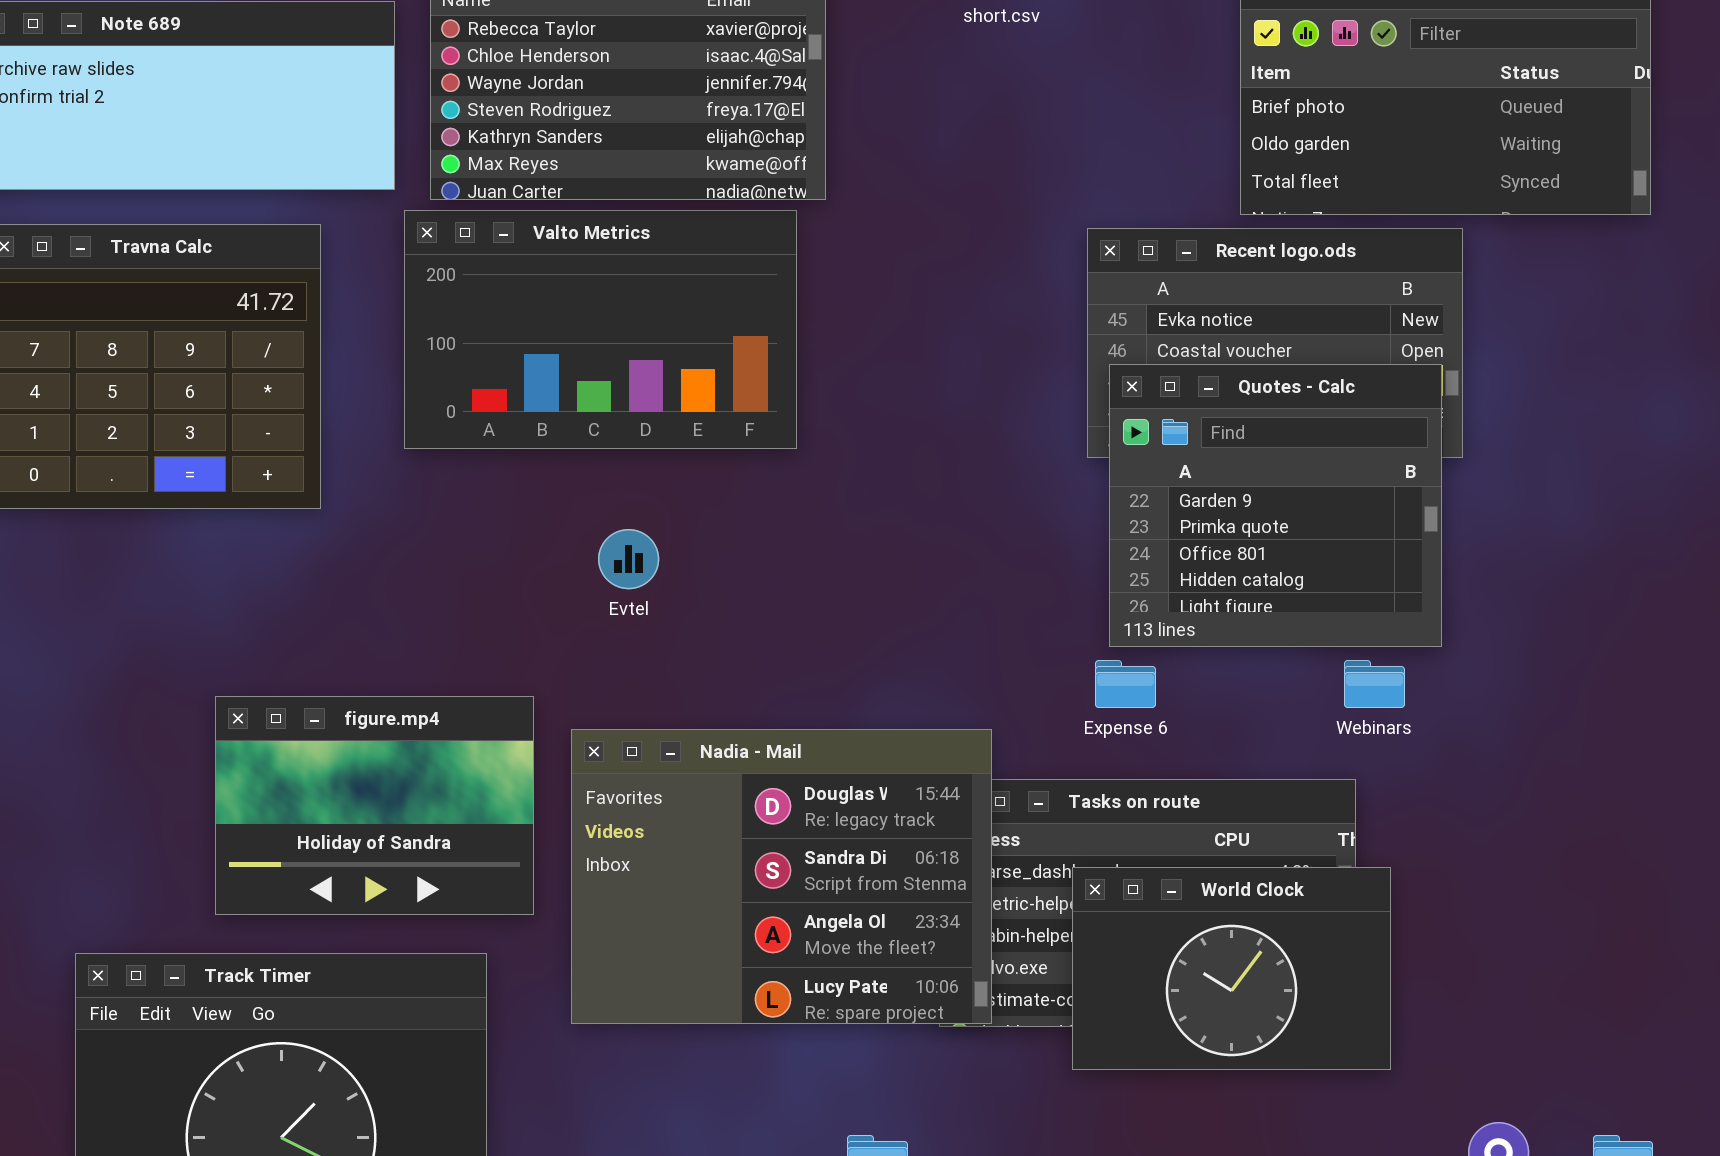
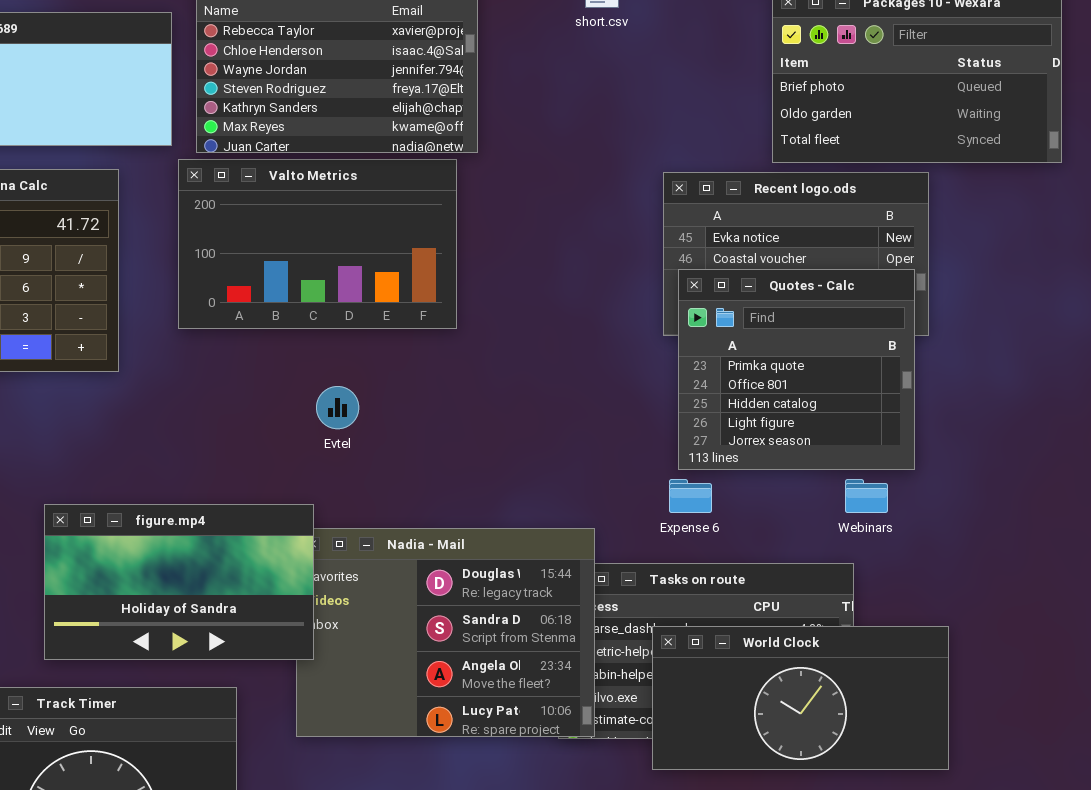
Quotes - Calc: [1109,364,1442,647] -> [678,269,915,470], scrolled down 1 row
figure.mp4: [215,696,534,915] -> [44,504,314,660], resized
World Clock: [1072,867,1391,1070] -> [652,626,949,770], resized

